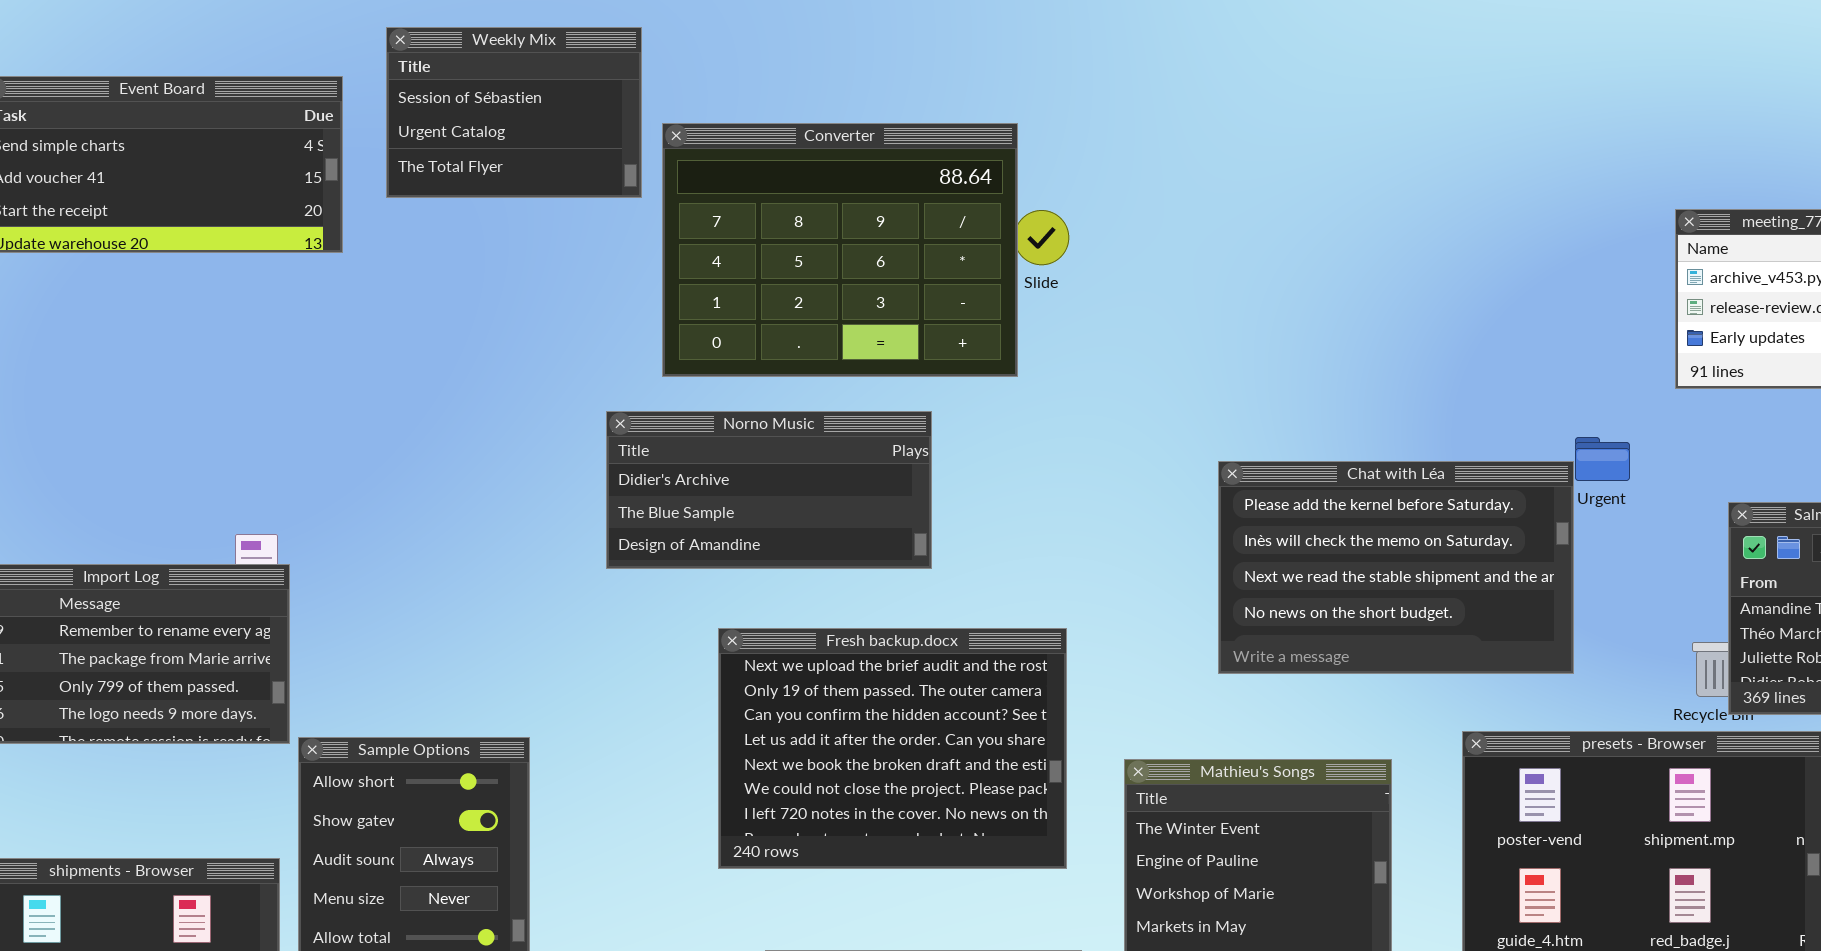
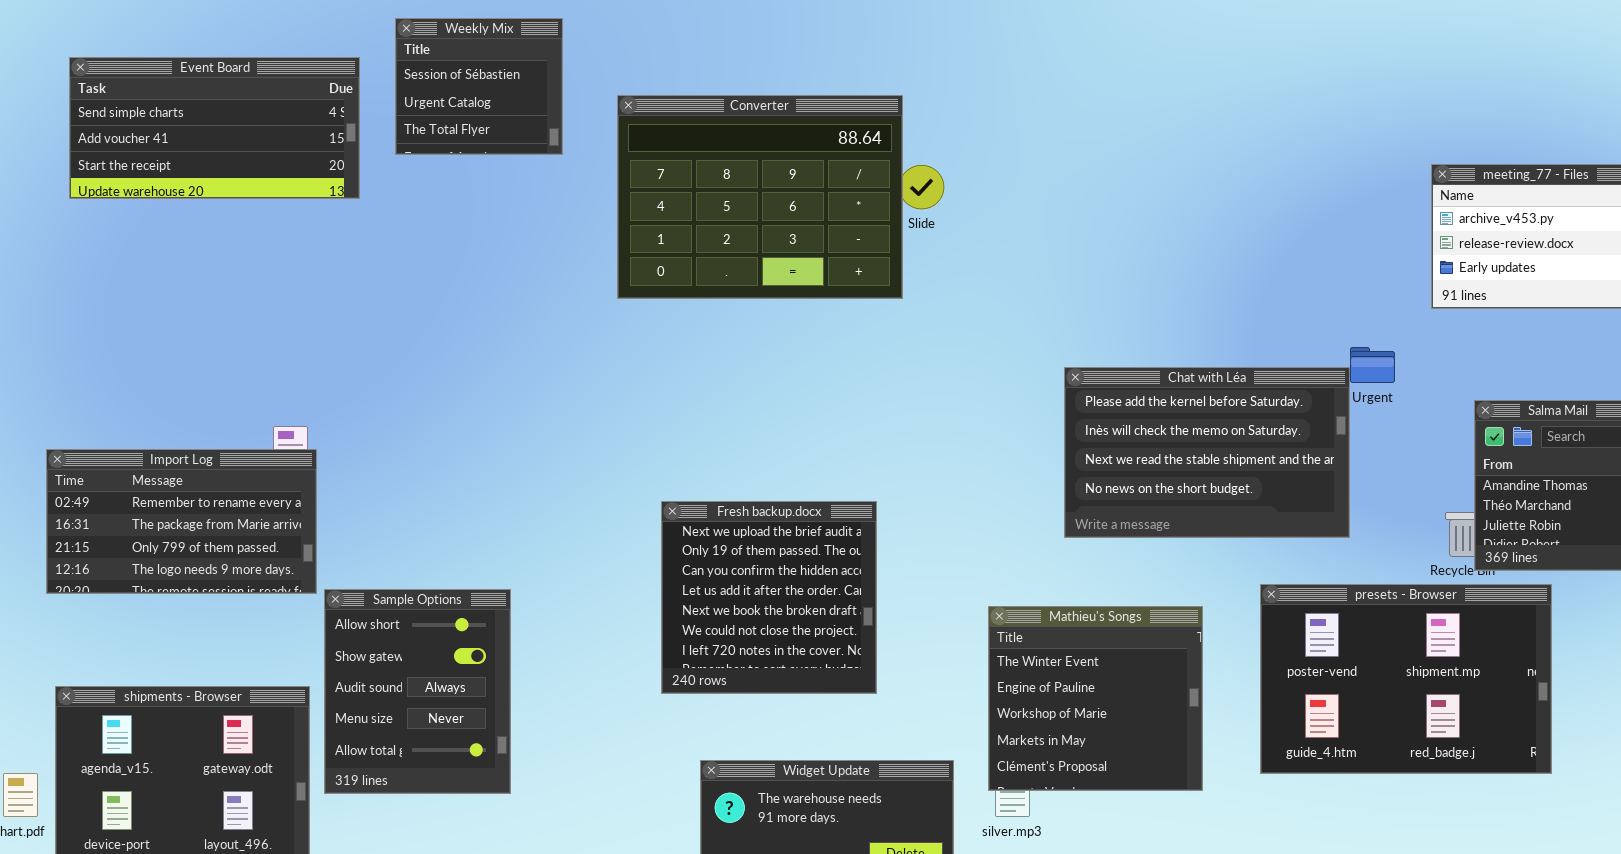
Weekly Mix: [386,27,642,198] -> [395,18,563,155], resized
Norno Music: [606,411,932,569] -> none, closed
Fresh backup.docx: [718,628,1067,869] -> [661,501,877,694], resized

